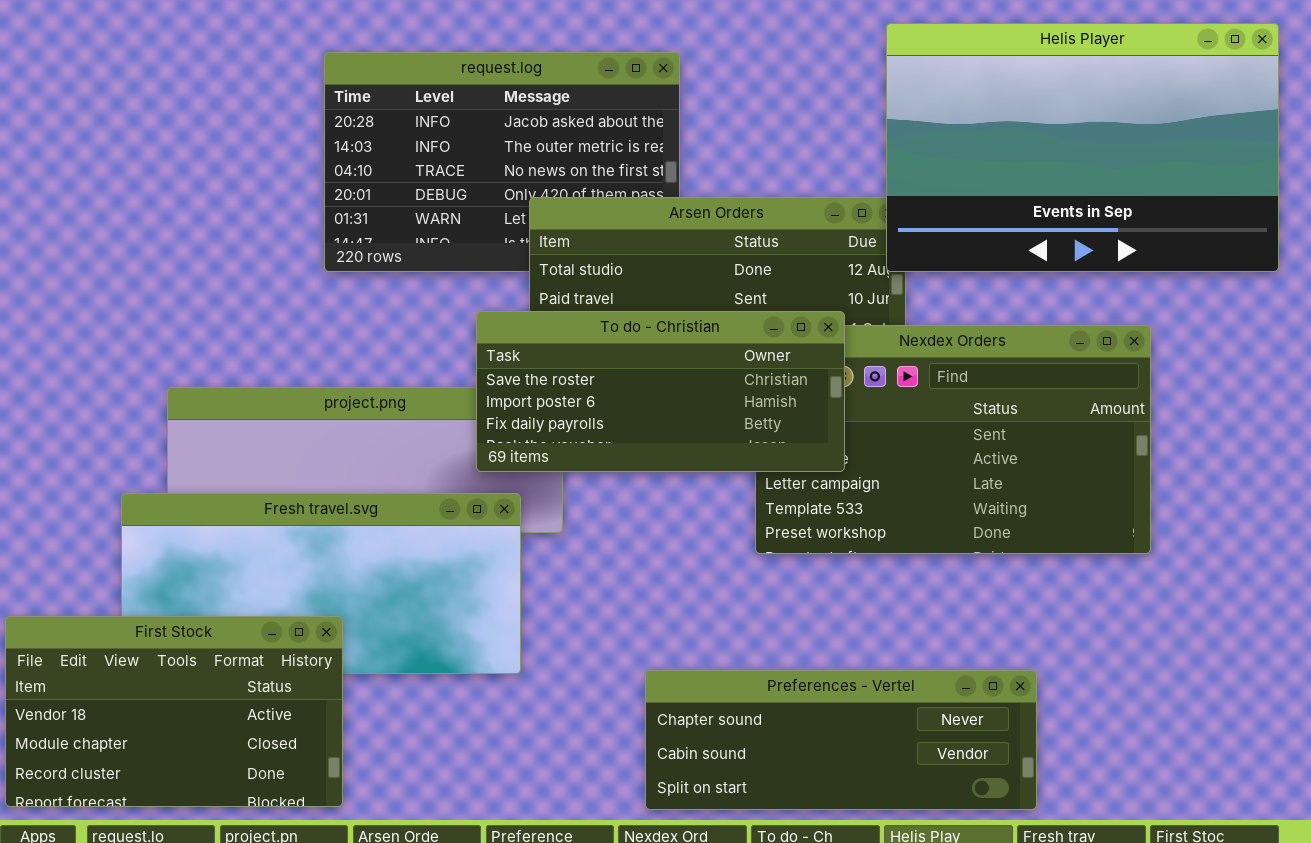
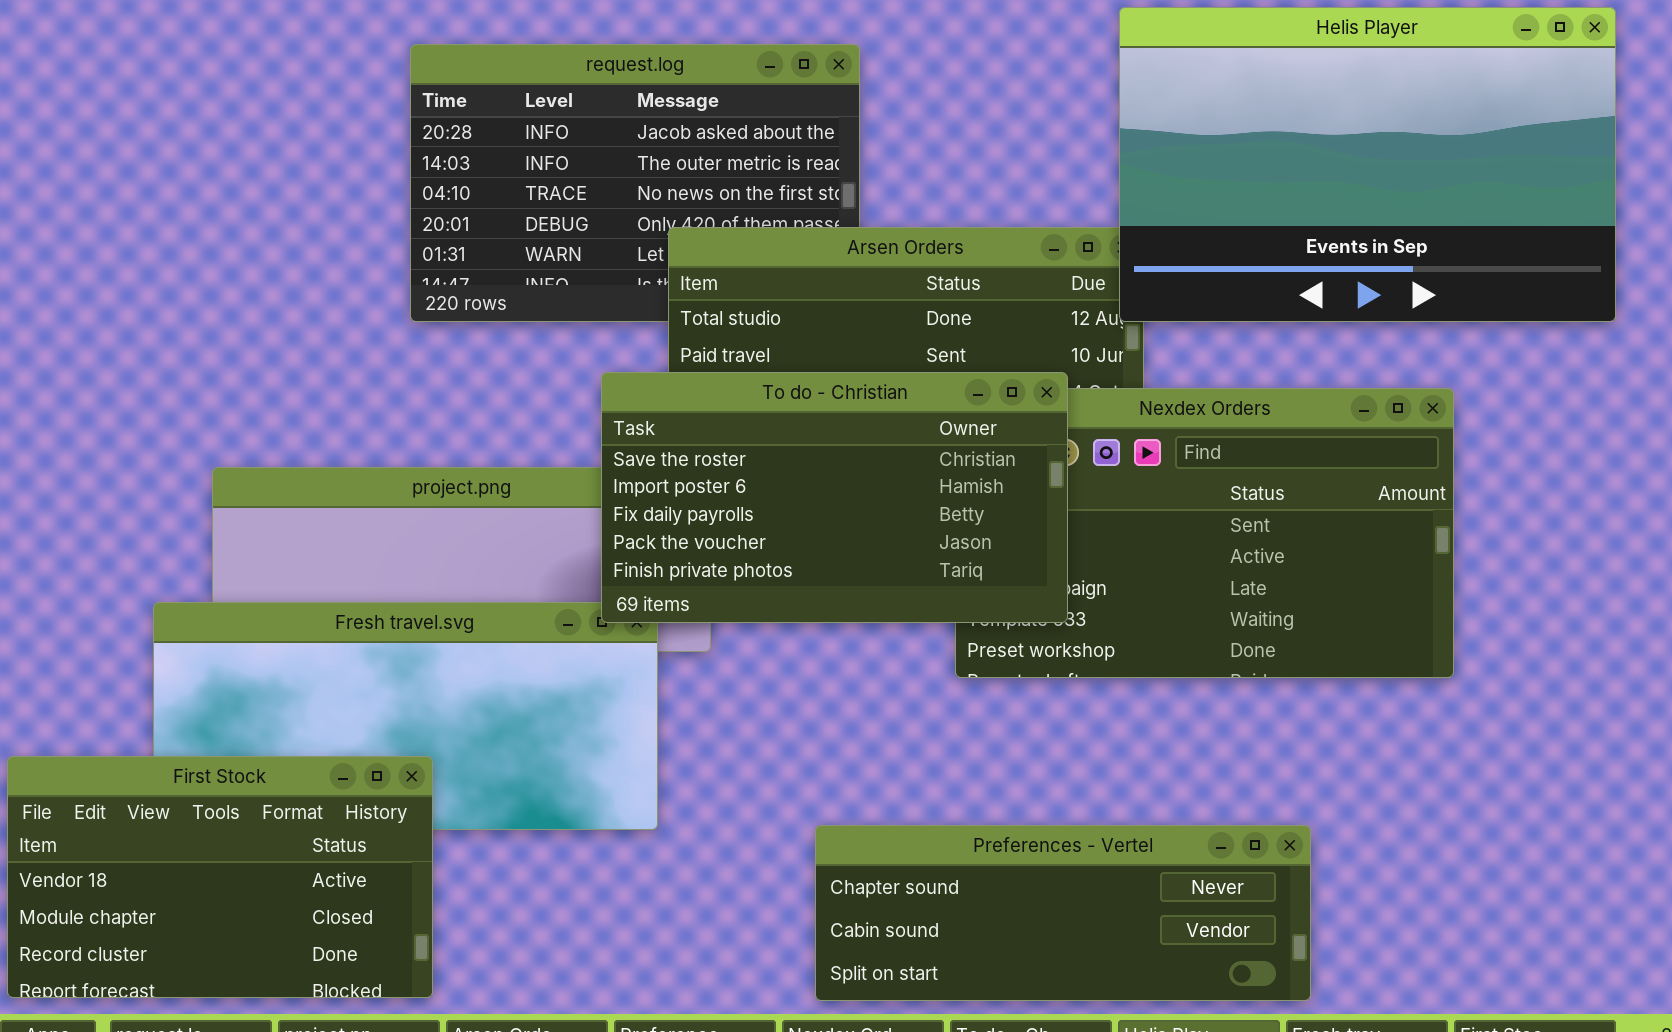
To do - Christian: [476,311,845,472] -> [601,372,1068,623], resized

